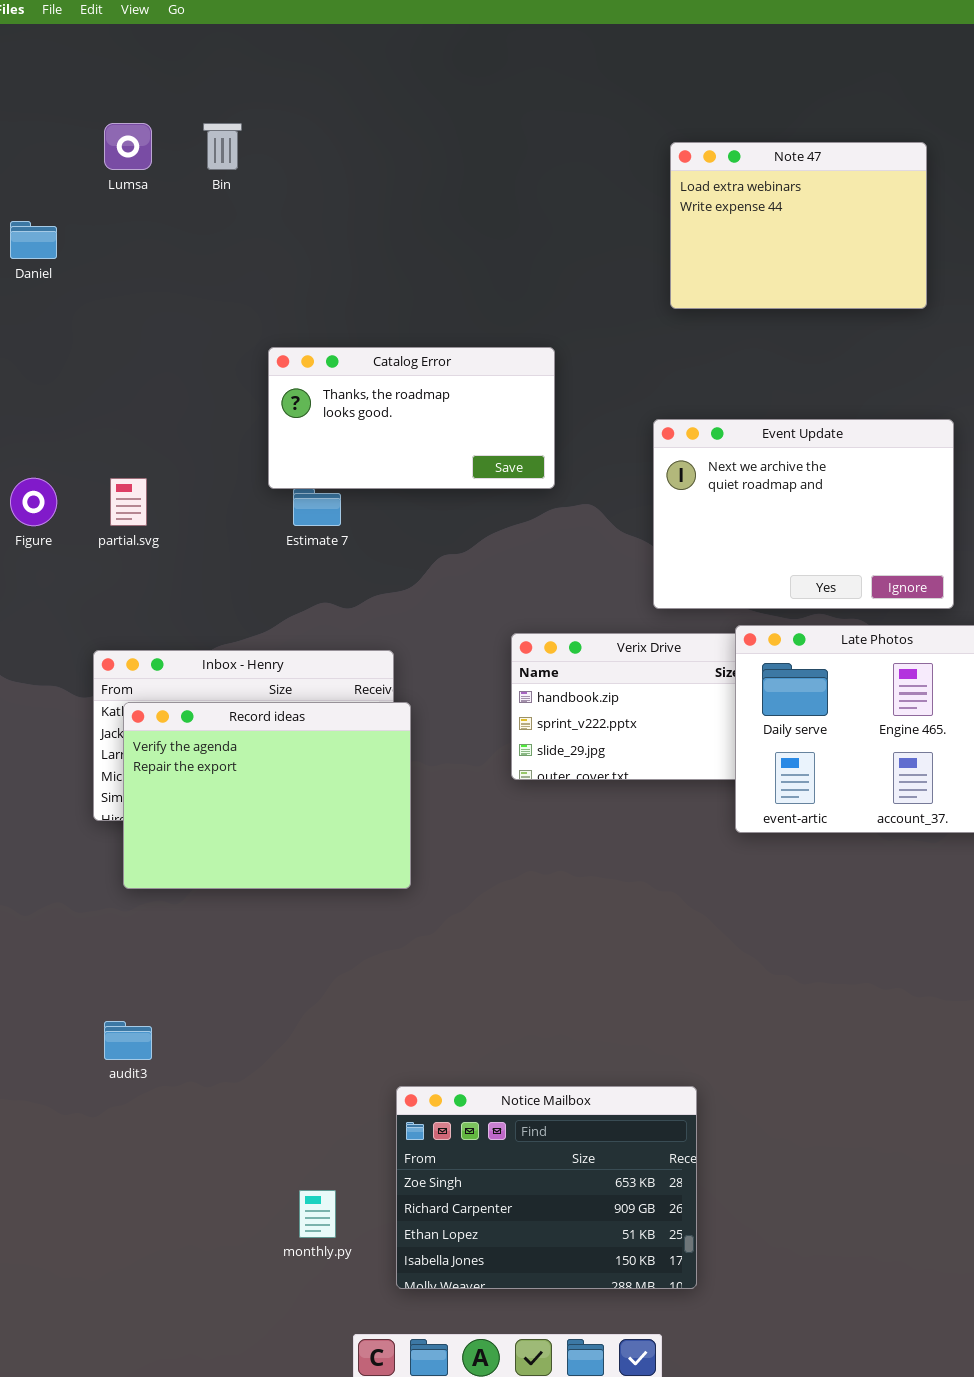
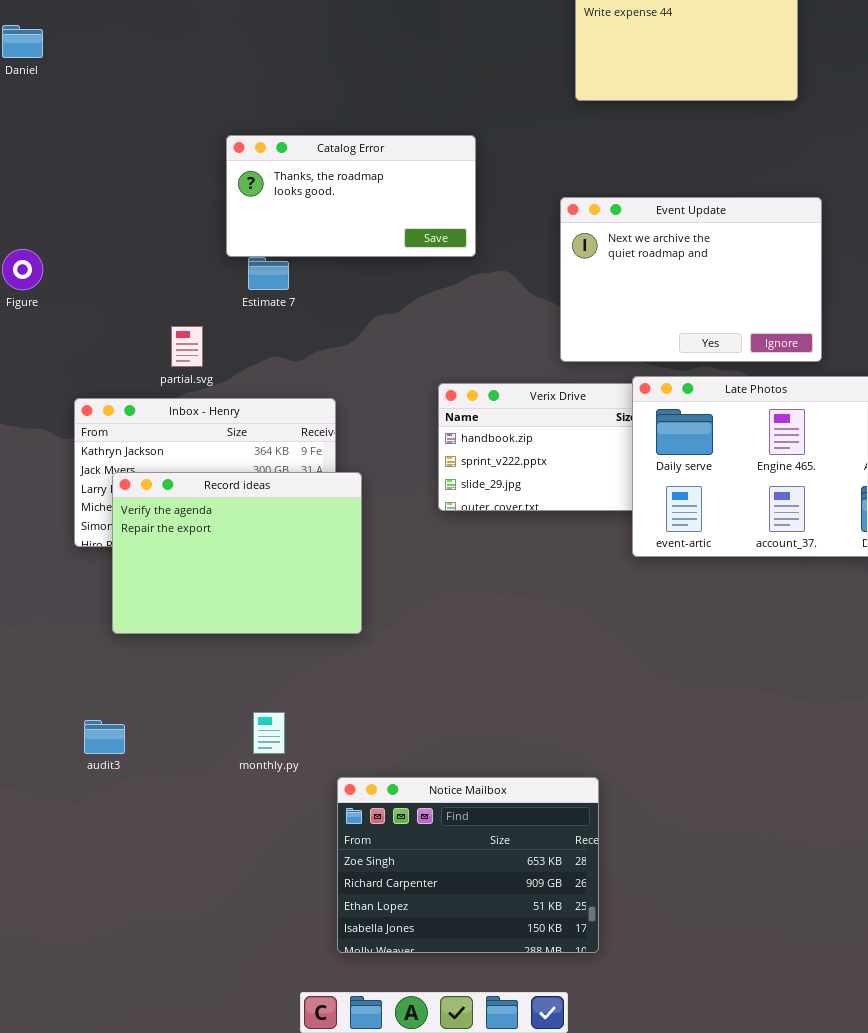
partial.svg: [110,478,147,526] -> [171,326,203,367], moved
Record ideas: [123,702,411,889] -> [112,472,362,634], moved
monthly.py: [299,1190,336,1238] -> [253,712,285,754], moved

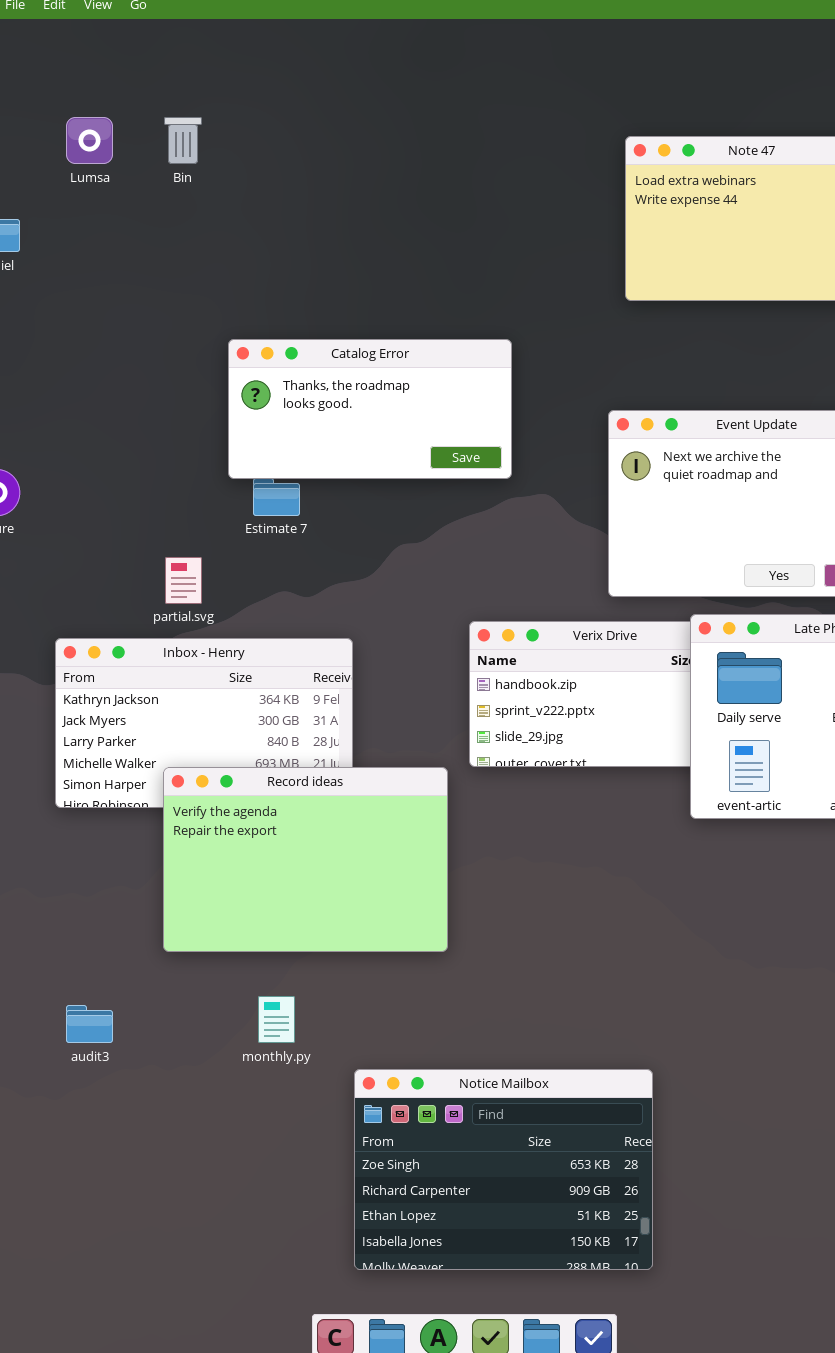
Record ideas: [112,472,362,634] -> [163,767,448,952], moved

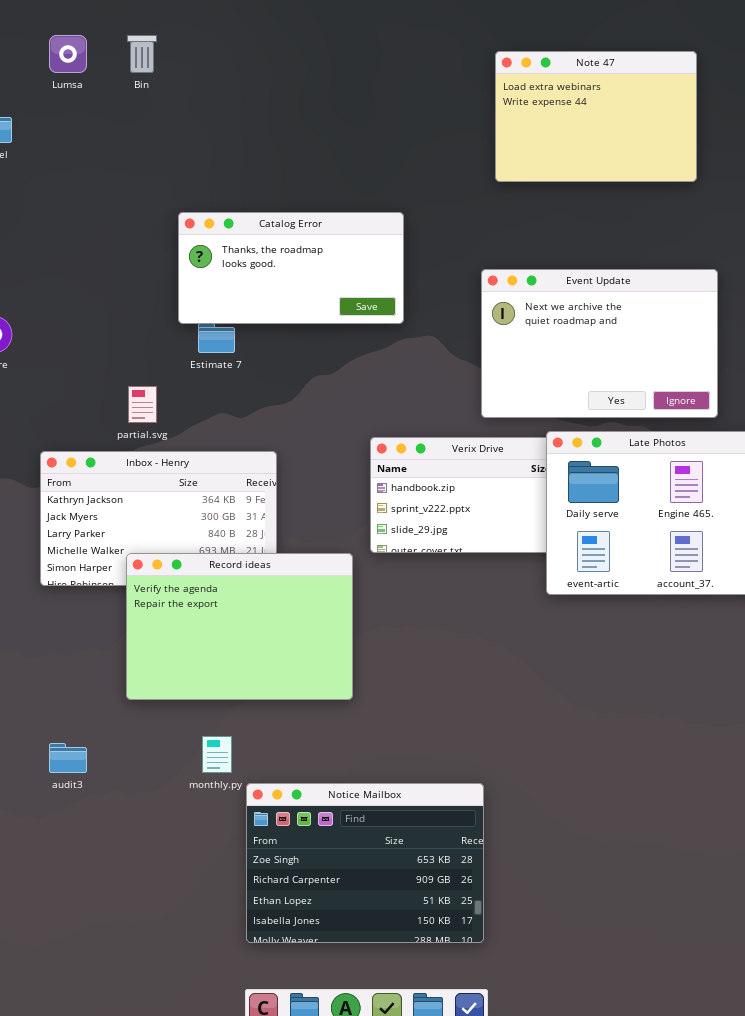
Notice Mailbox: [354,1069,653,1270] -> [246,783,484,943], moved

